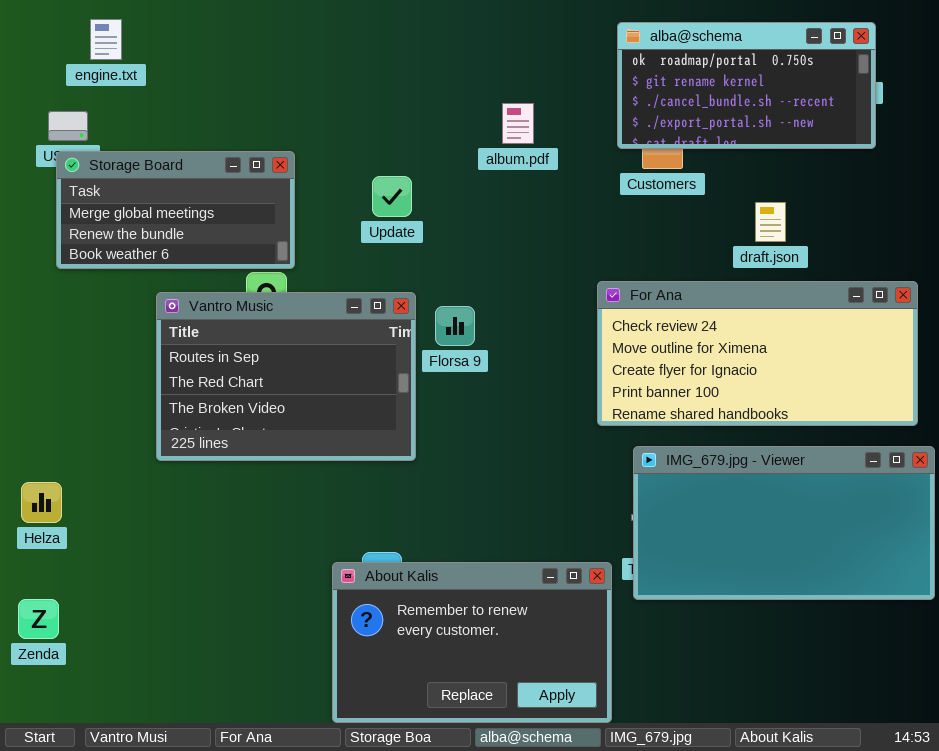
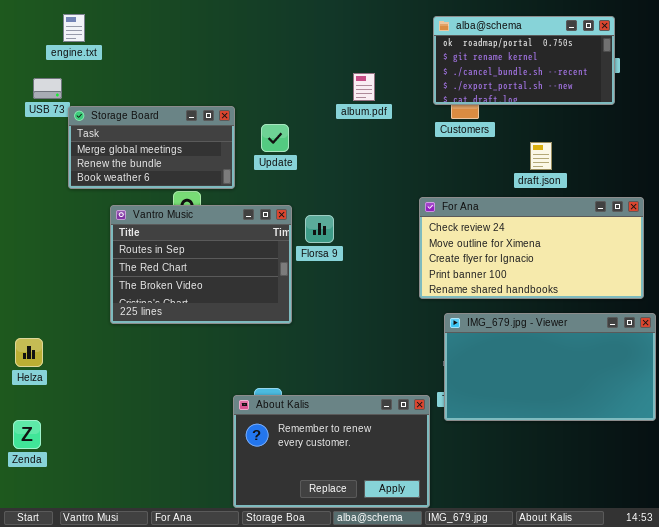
Storage Board: [56,151,295,269] -> [68,106,235,189], moved

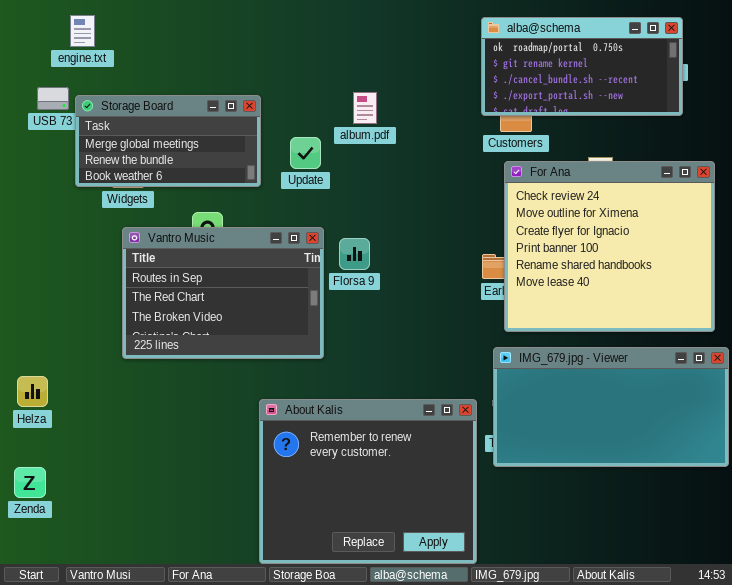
album.pdf: [353,73,375,101] -> [353,92,377,124], moved
Storage Board: [68,106,235,189] -> [75,95,261,187], moved
For Ana: [419,197,644,299] -> [504,161,715,332], resized
About Kalis: [233,395,430,508] -> [259,399,477,564], resized

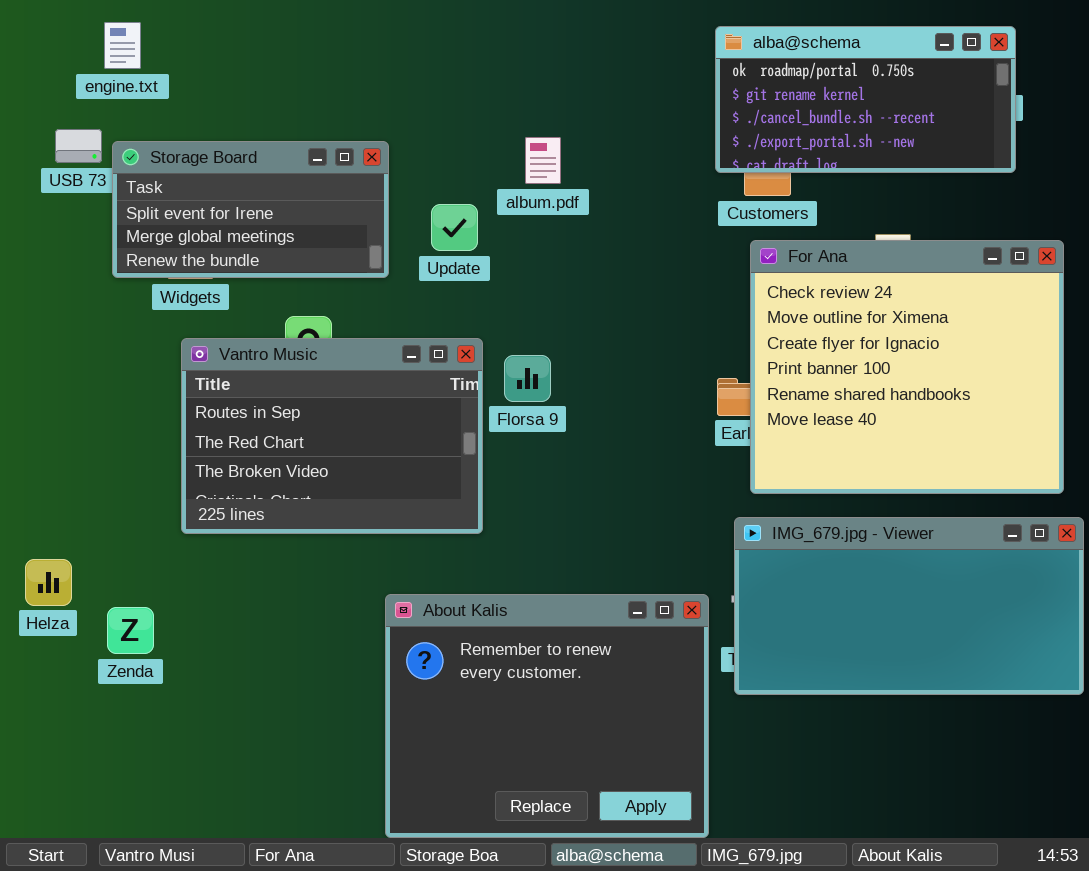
Storage Board: [75,95,261,187] -> [112,141,389,278], scrolled up 1 row
Zenda: [14,467,46,498] -> [107,607,154,654], moved

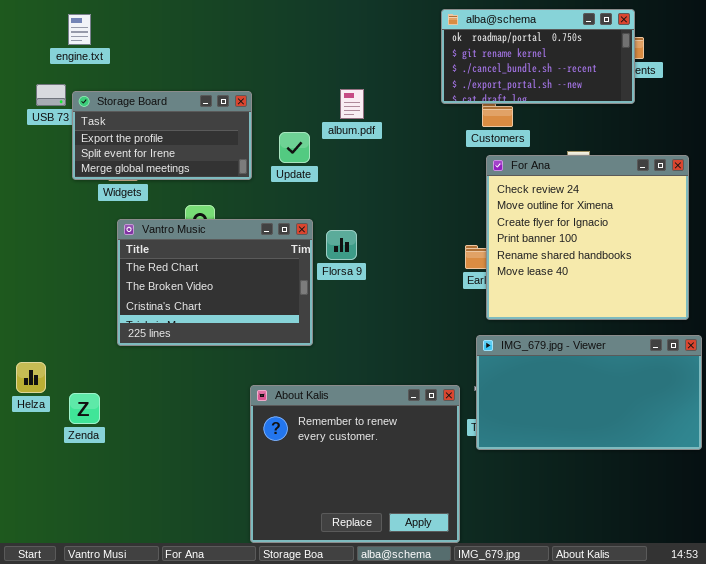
alba@schema: [715,26,1016,173] -> [441,9,635,104], moved
Storage Board: [112,141,389,278] -> [72,91,252,180], scrolled up 1 row
Vantro Music: [181,338,483,534] -> [117,219,313,346], scrolled down 1 row

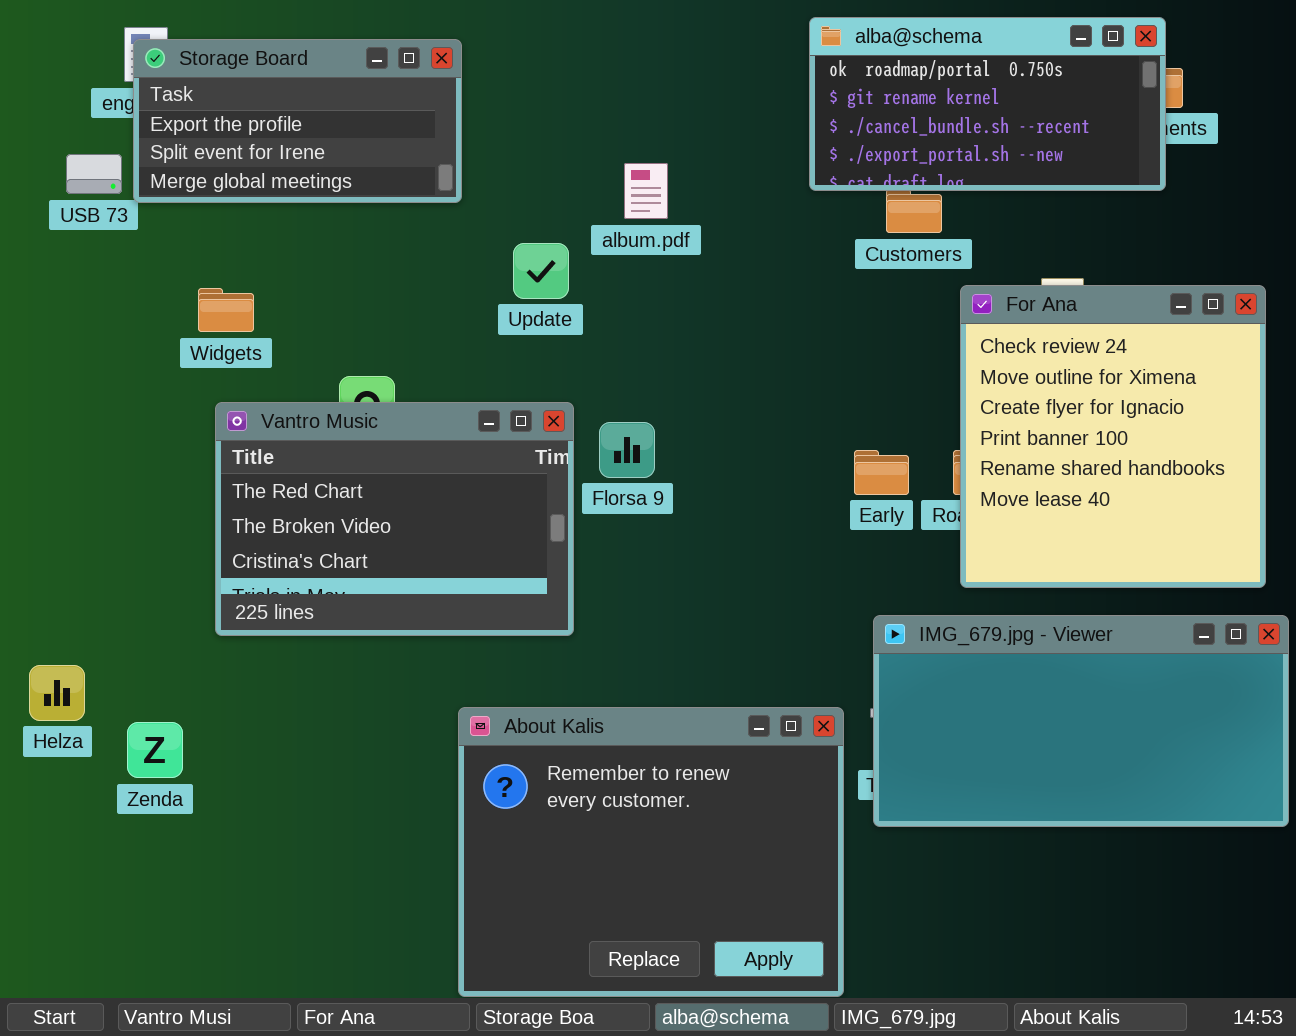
Storage Board: [72,91,252,180] -> [133,39,462,203], moved
For Ana: [486,155,689,320] -> [960,285,1266,588], resized

